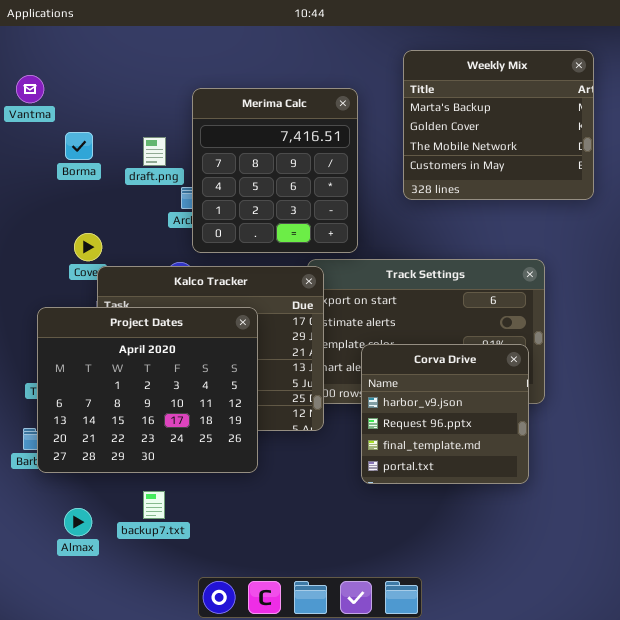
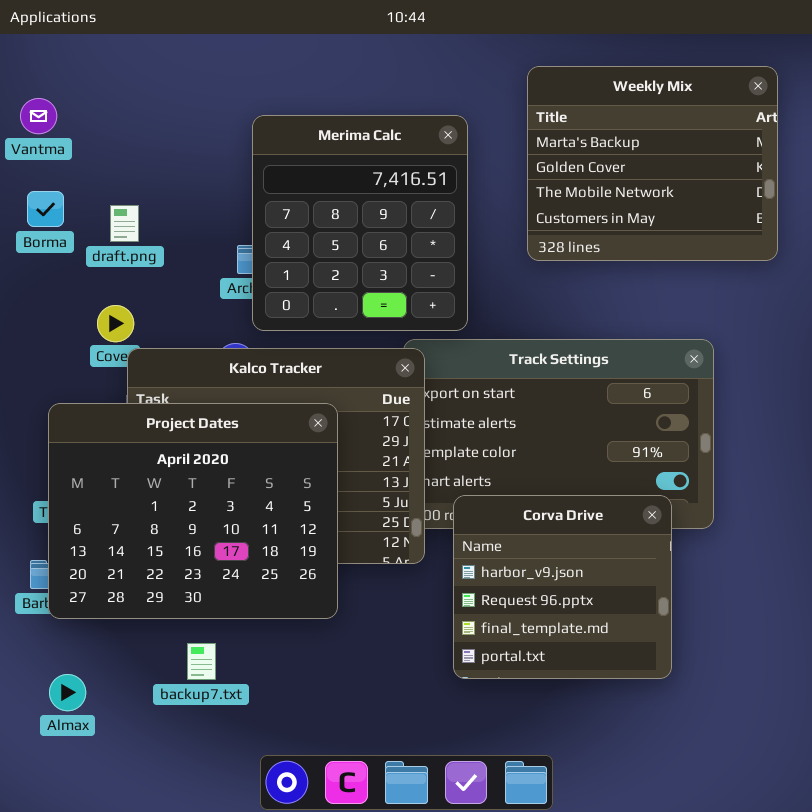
Borma: [65,132,93,160] -> [27,191,64,227], moved
draft.png: [143,137,166,166] -> [110,205,139,242], moved
Corva Drive: [361,344,529,484] -> [453,495,672,679], moved
Almax: [64,508,92,536] -> [49,674,86,711], moved

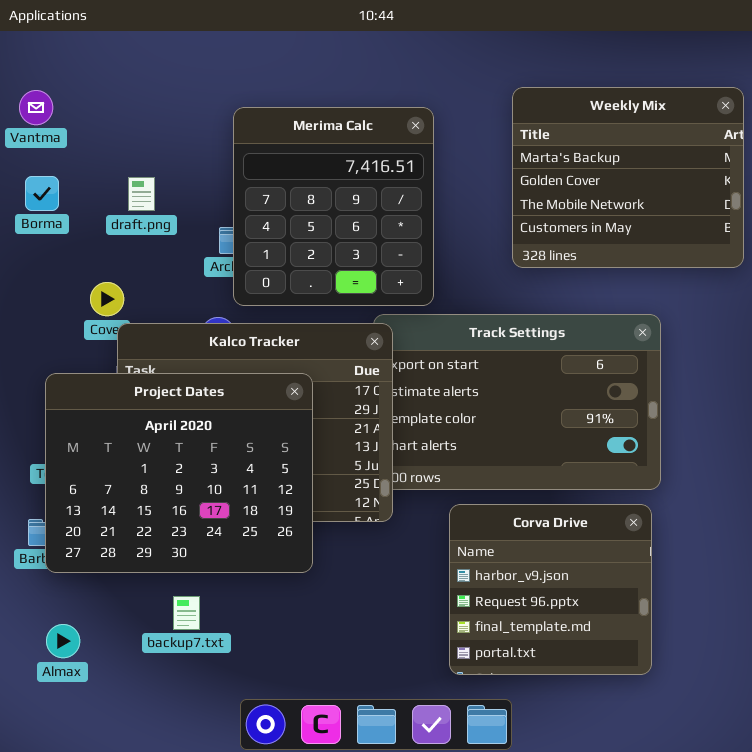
Weekly Mix: [527,66,778,261] -> [512,87,744,268], moved
draft.png: [110,205,139,242] -> [128,177,155,211], moved
Corva Drive: [453,495,672,679] -> [449,504,652,675], moved

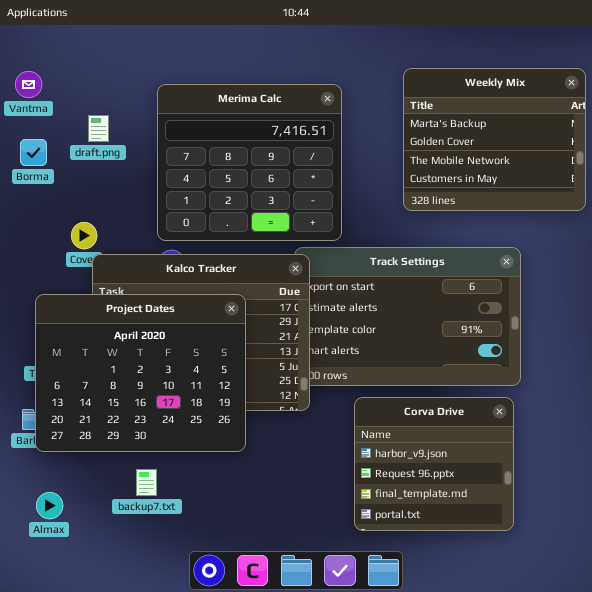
Merima Calc: [233,107,434,306] -> [157,84,342,241], resized
draft.png: [128,177,155,211] -> [88,115,109,142], moved

